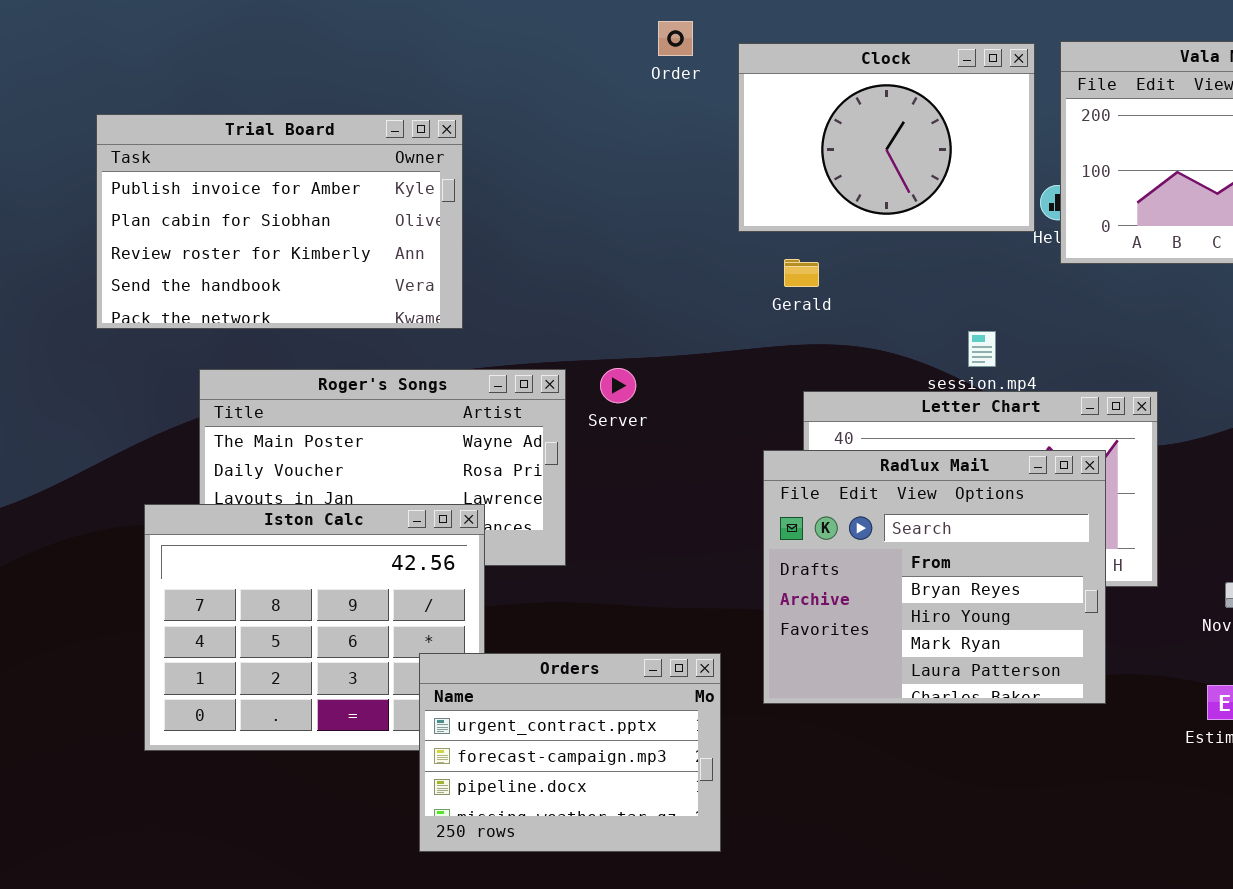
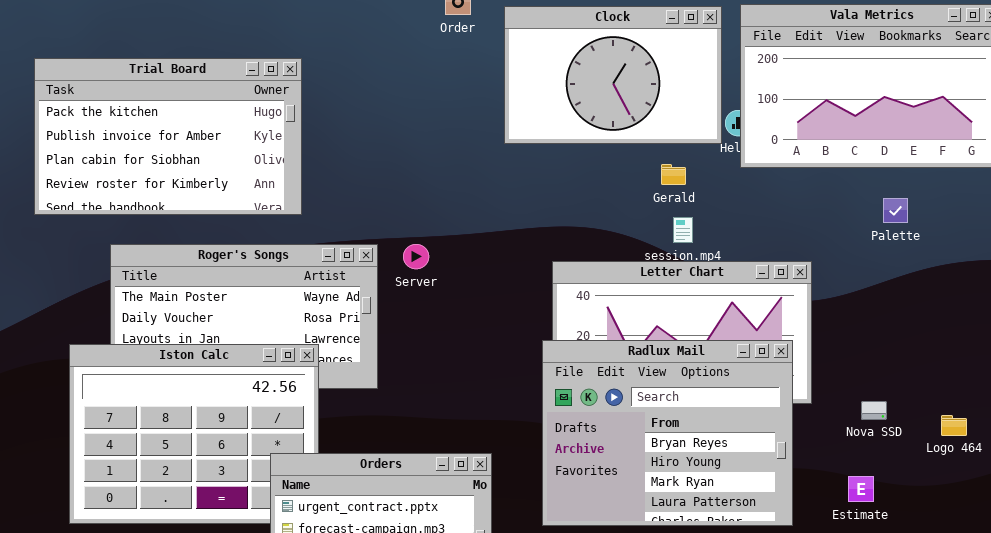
Trial Board: [96,114,463,329] -> [34,58,302,215], scrolled up 1 row
Gerald: [784,259,819,287] -> [661,164,686,185], moved
Radlux Mail: [763,450,1106,704] -> [542,340,793,526], moved

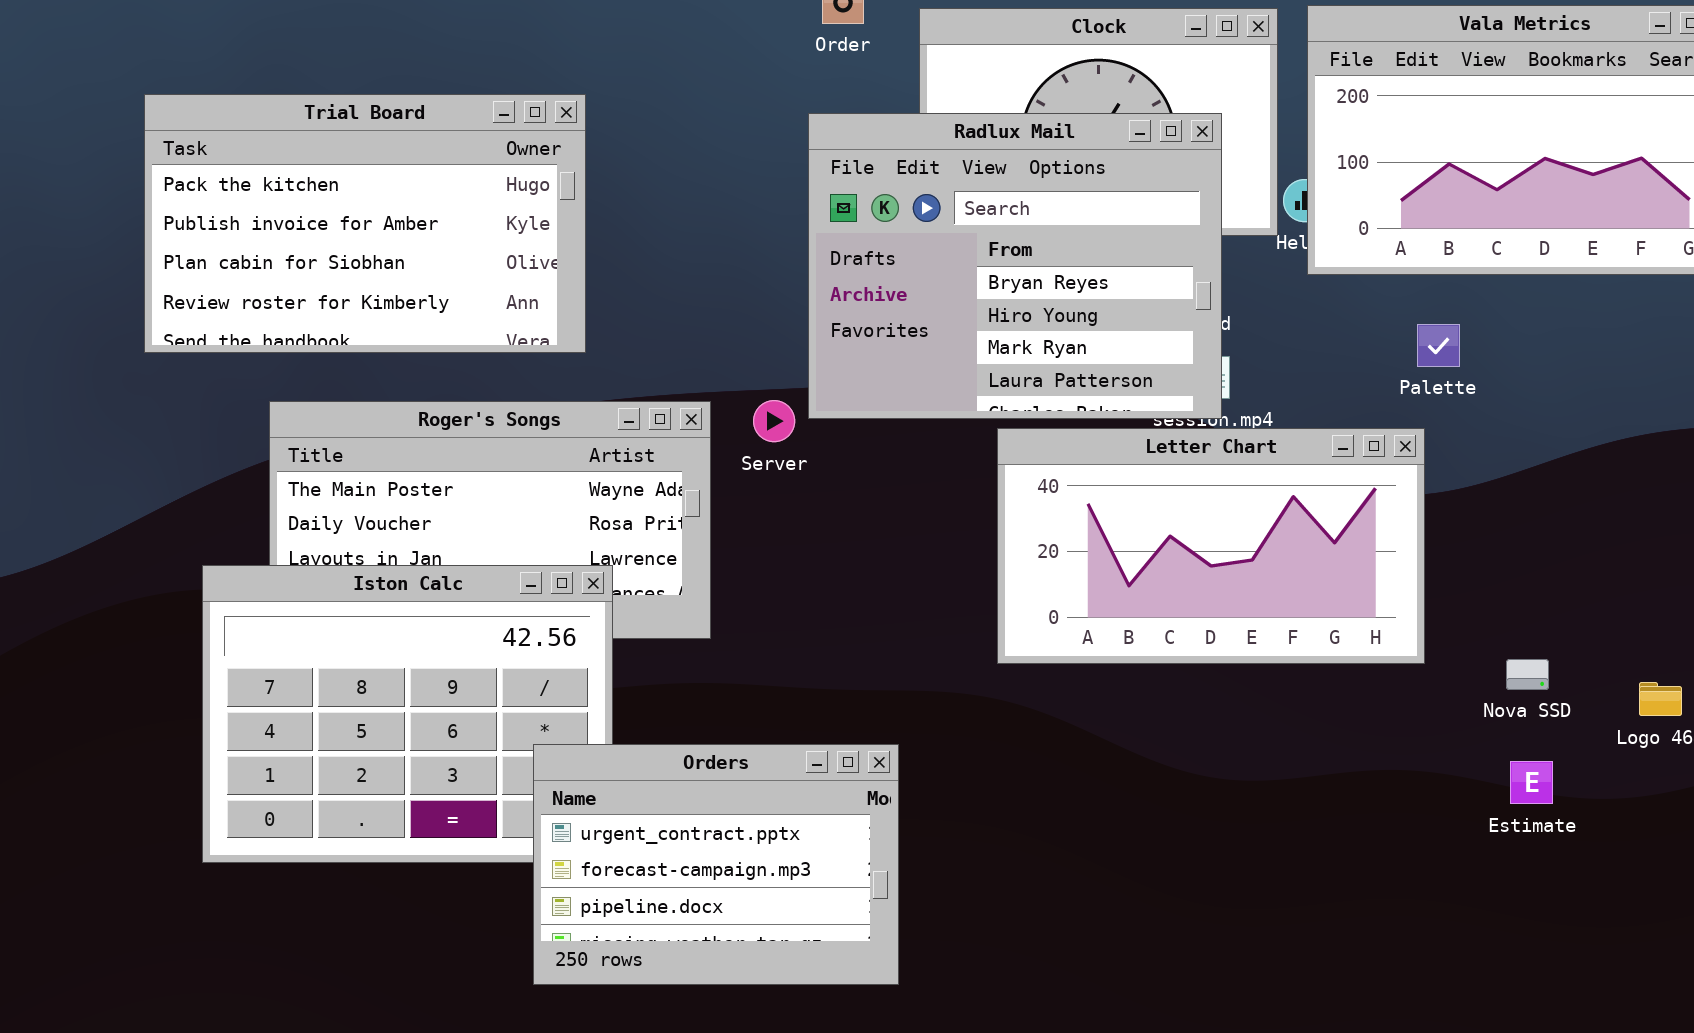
Palette: [883,198,908,223] -> [1417,324,1460,367], moved
Radlux Mail: [542,340,793,526] -> [808,113,1222,419], moved
Estimate: [848,476,874,502] -> [1510,761,1553,804], moved

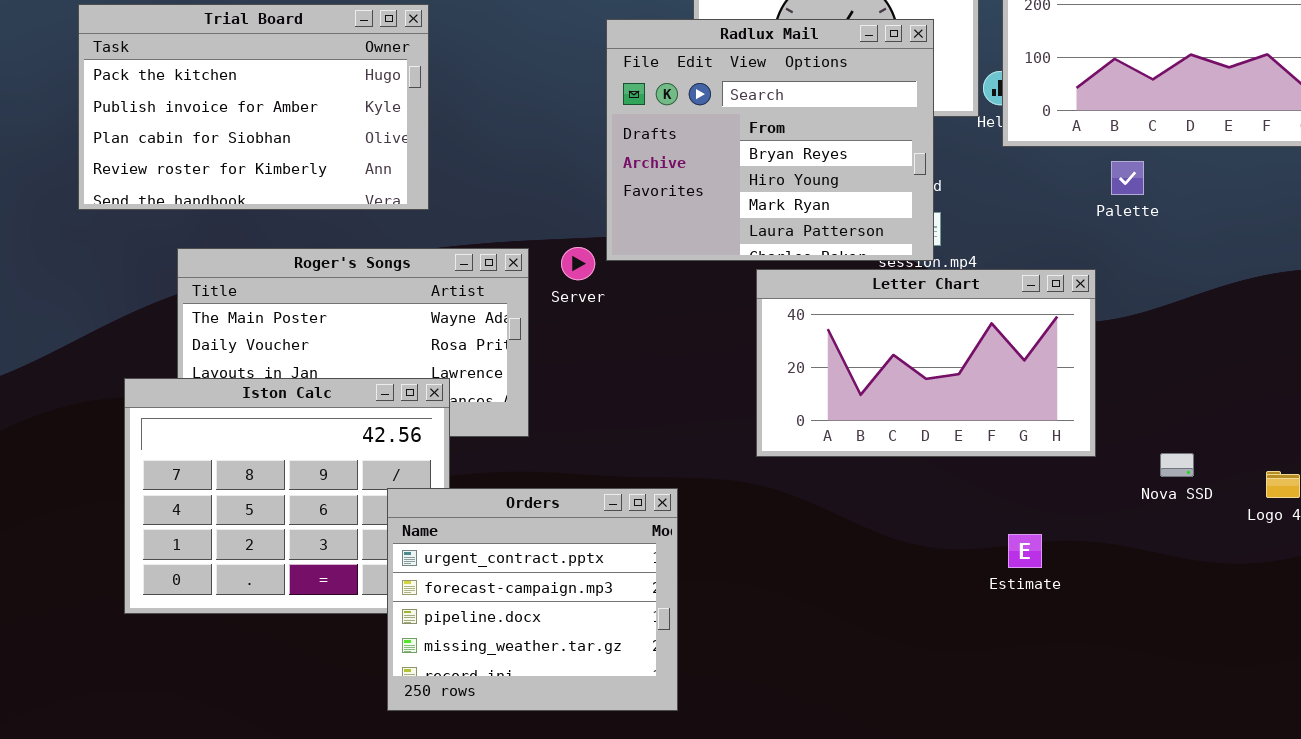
Palette: [1417,324,1460,367] -> [1111,161,1144,195], moved
Orders: [533,744,899,985] -> [387,488,678,711], resized
Estimate: [1510,761,1553,804] -> [1008,534,1042,568], moved

